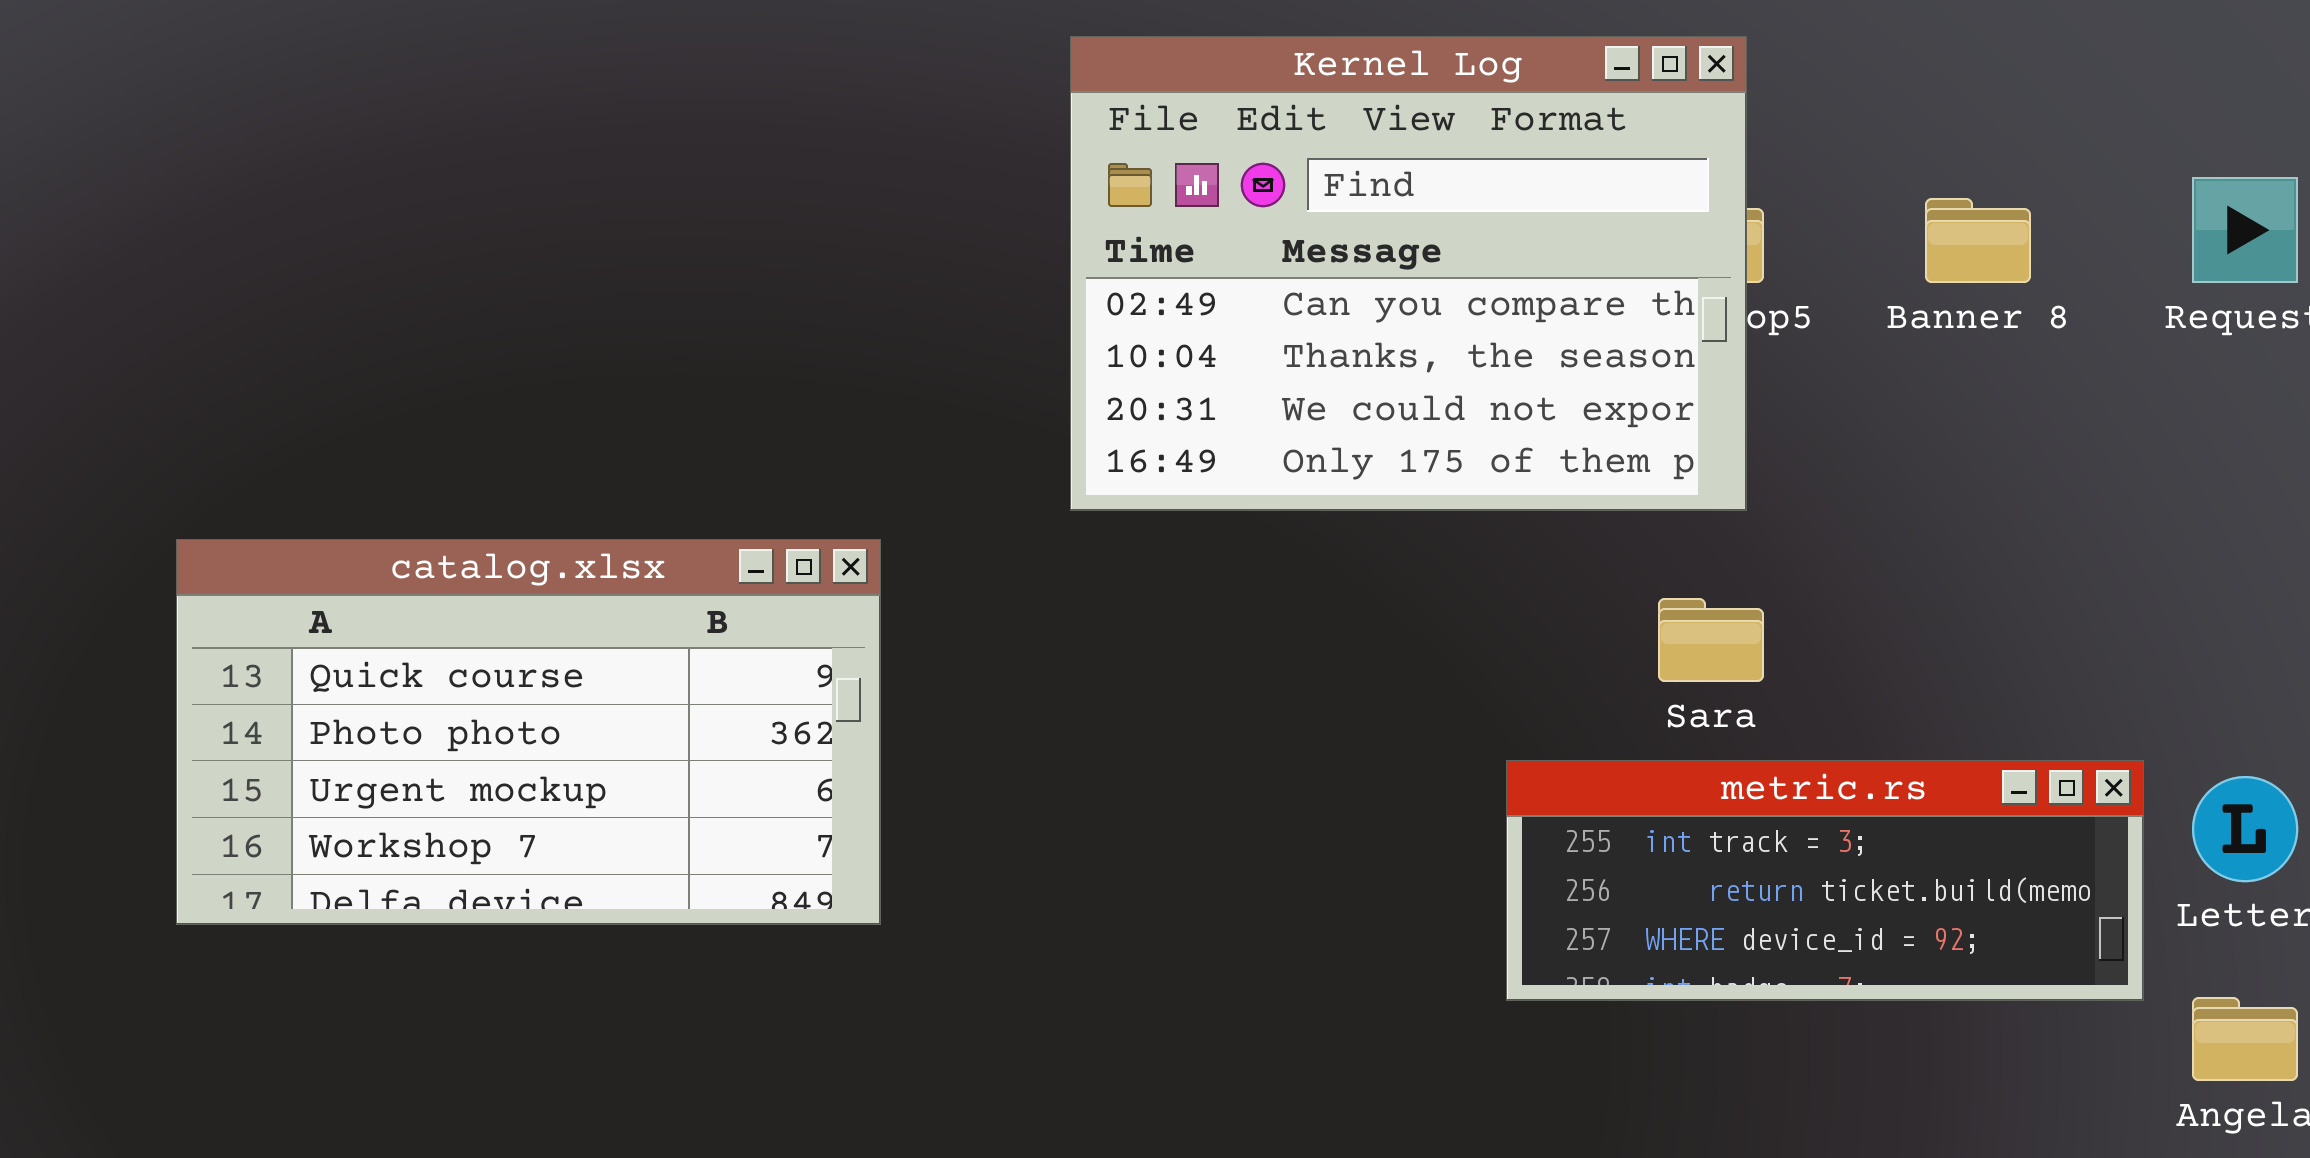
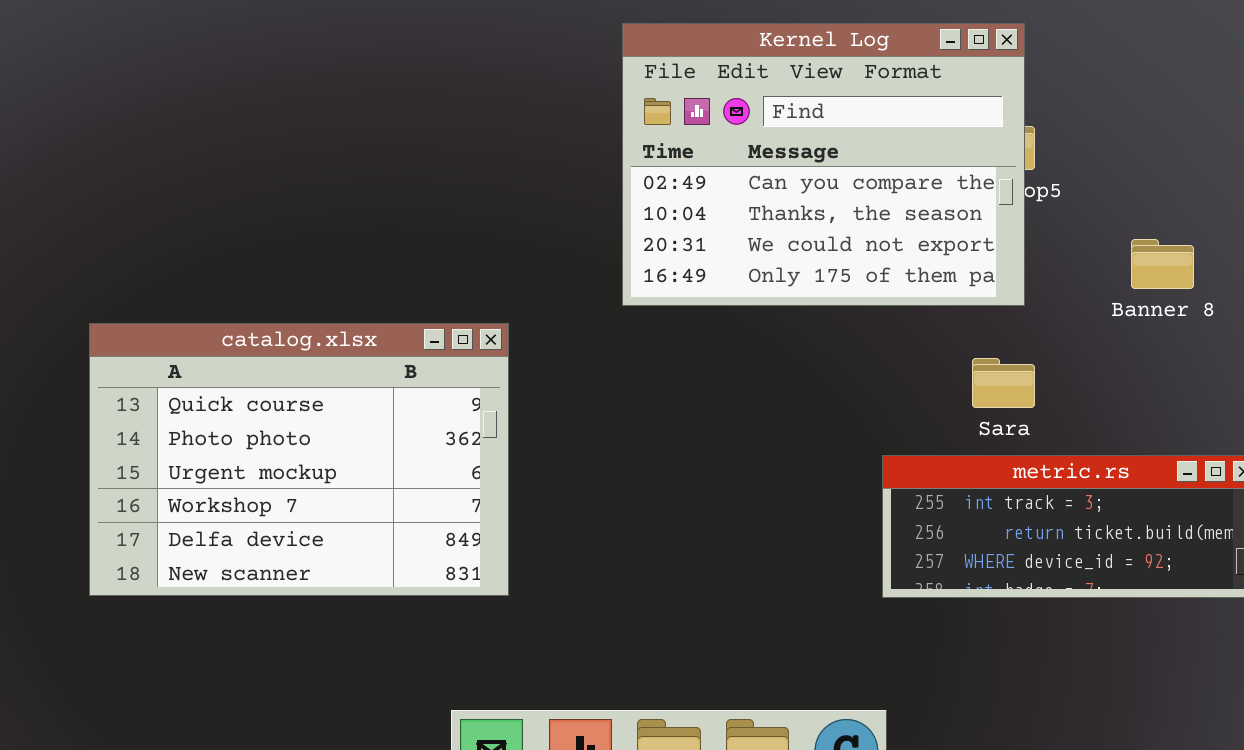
Banner 8: [1925,198,2031,283] -> [1131,239,1194,289], moved
catalog.xlsx: [176,539,881,925] -> [89,323,509,596], resized

